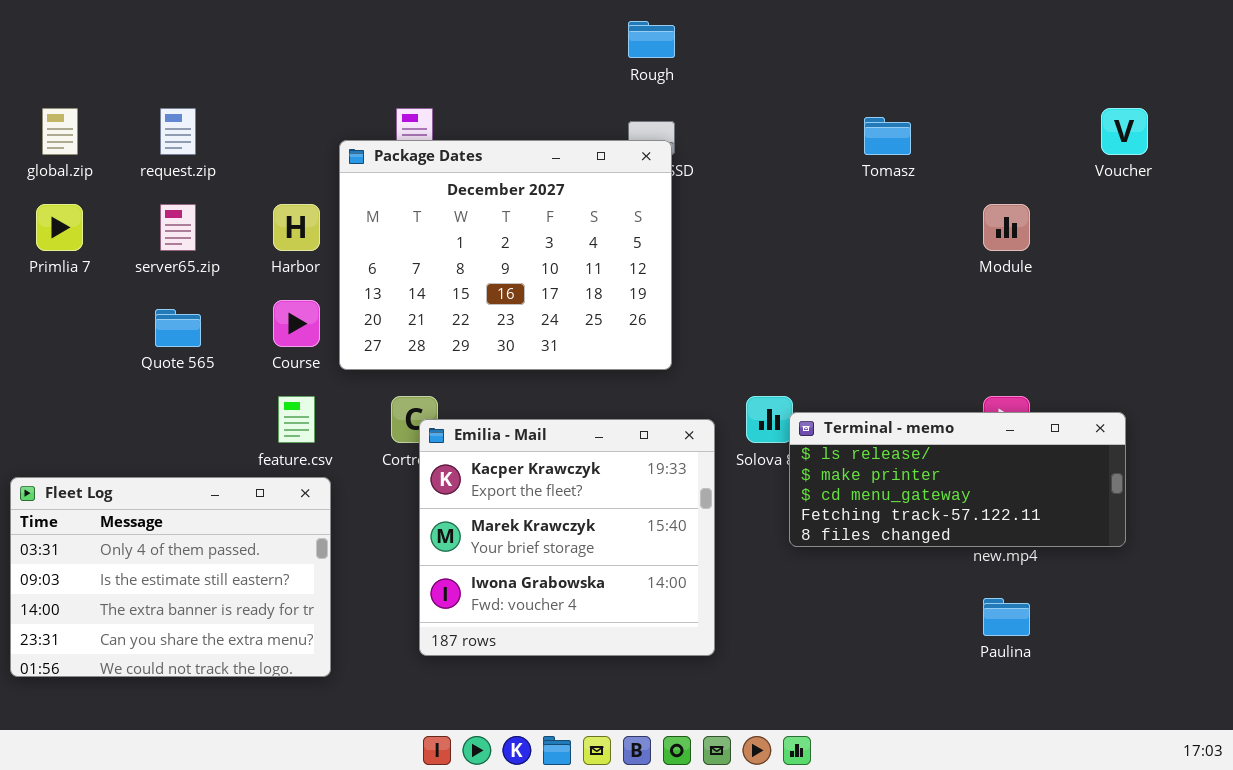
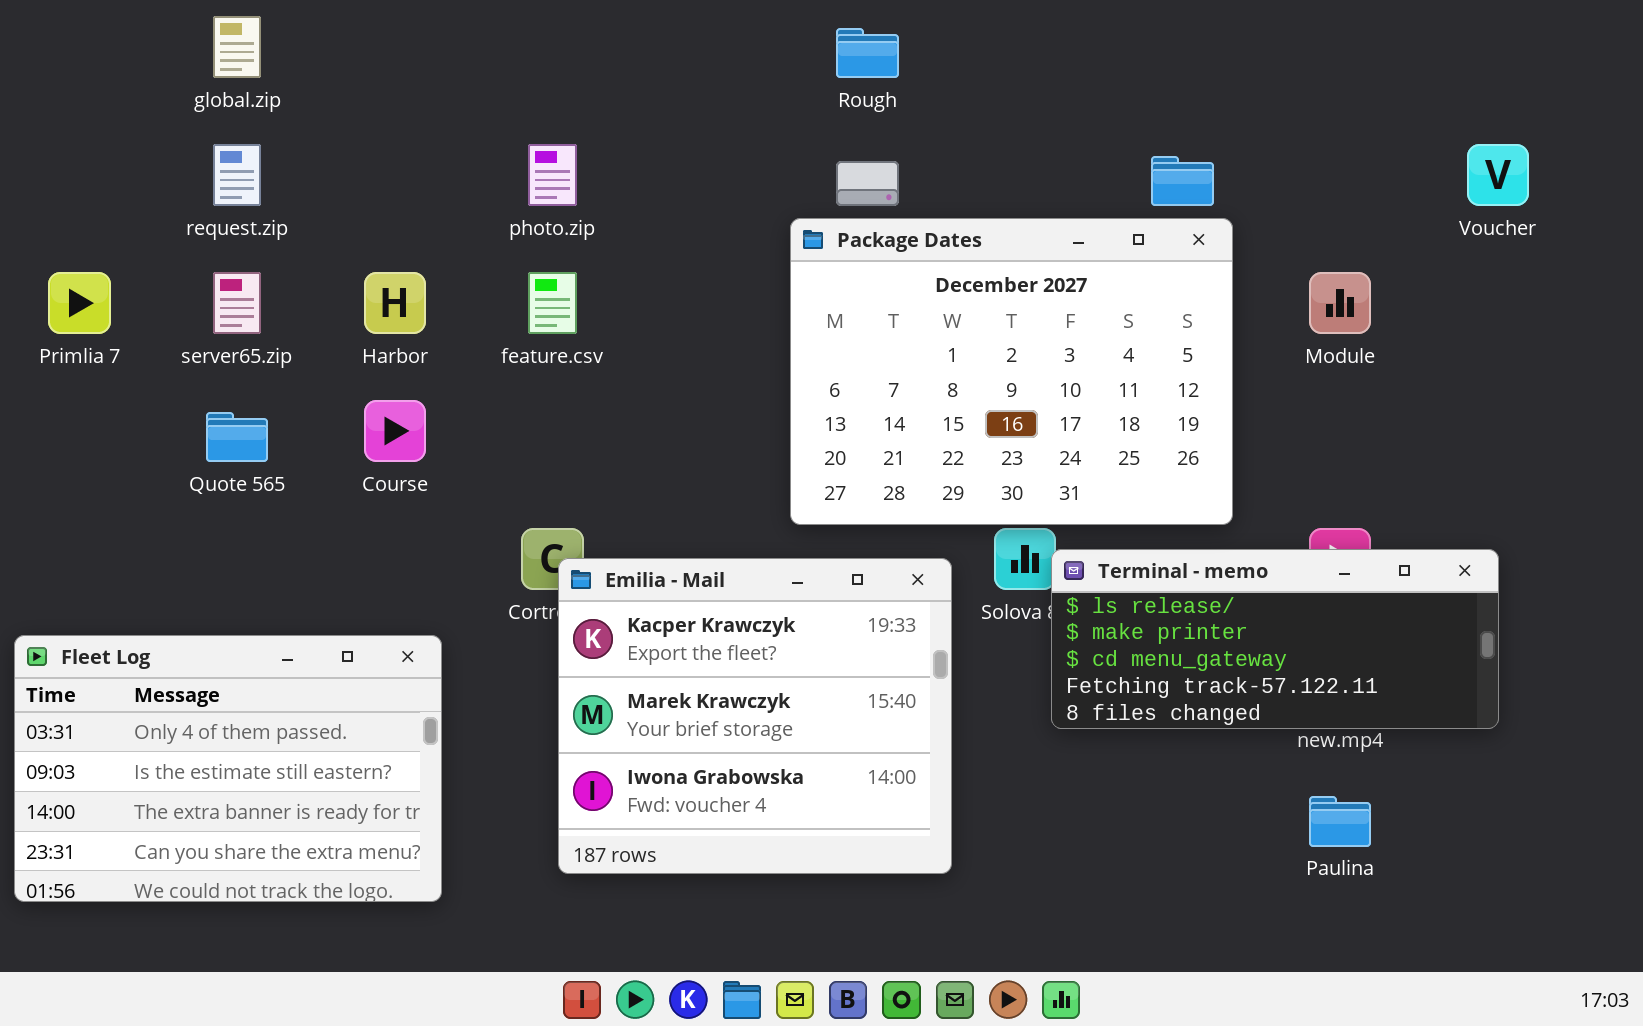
global.zip: [42,108,78,155] -> [213,16,261,78], moved
Package Dates: [339,140,672,370] -> [790,218,1233,525], moved
feature.csv: [278,396,315,443] -> [528,272,577,334], moved

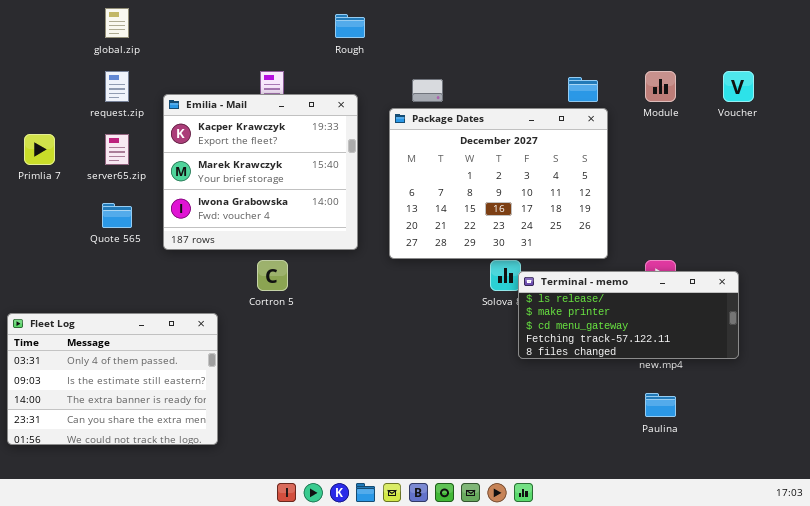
Rough: [836,28,899,78] -> [335,14,365,38], moved
Module: [1309,272,1371,334] -> [645,71,676,102], moved
Emilia - Mail: [558,558,952,874] -> [163,94,358,250], moved

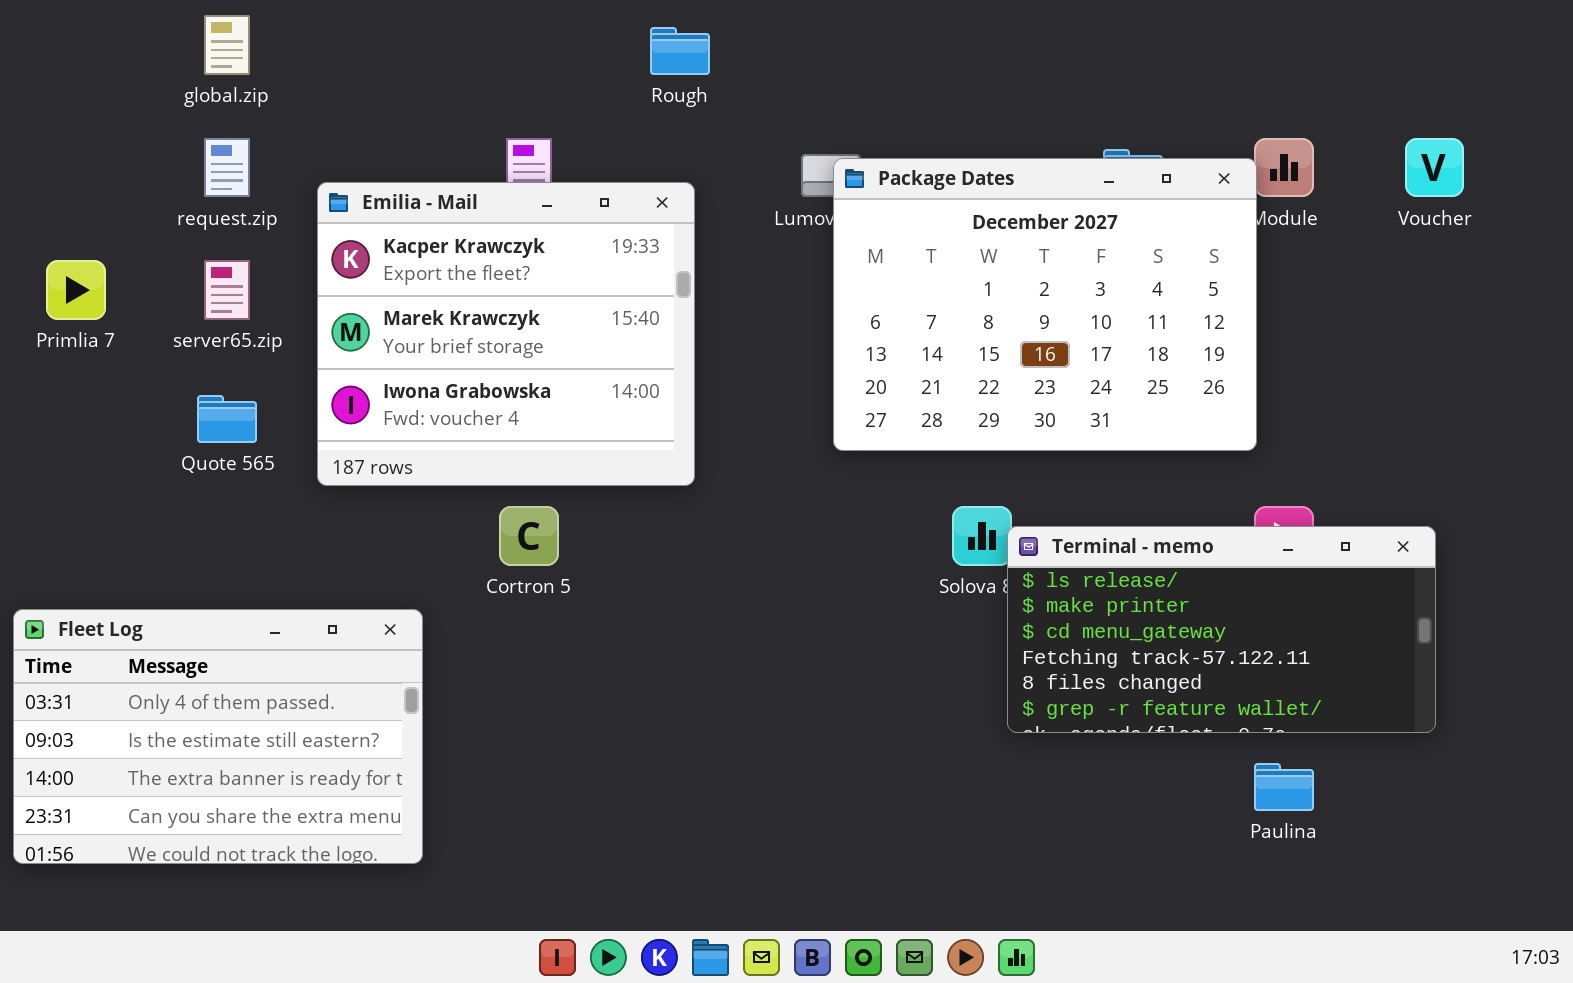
Package Dates: [389,108,608,259] -> [833,158,1257,451], moved
Terminal - memo: [518,271,739,359] -> [1007,526,1436,733], resized

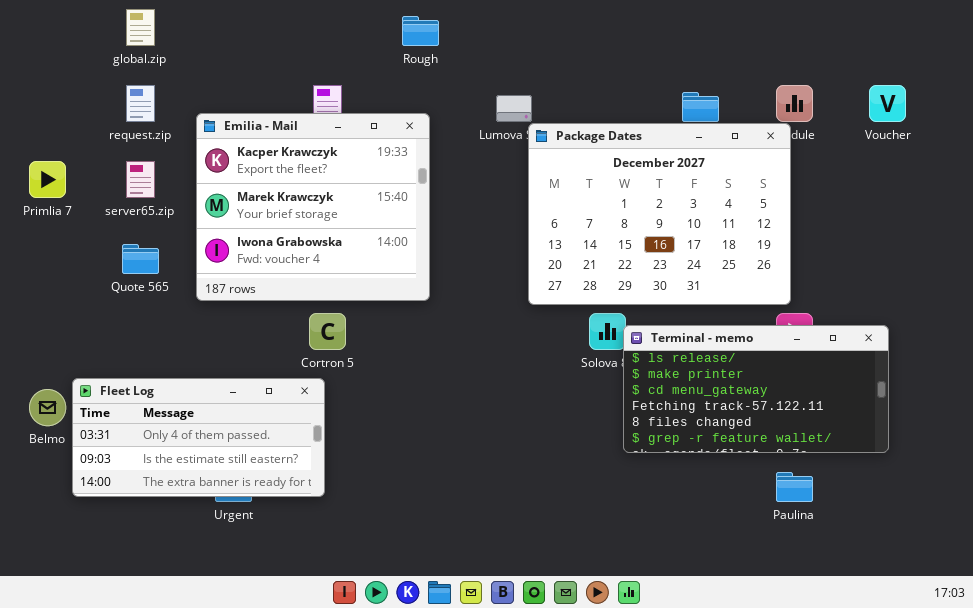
Package Dates: [833,158,1257,451] -> [528,123,791,305], moved
Fleet Log: [13,609,423,864] -> [72,378,325,497], moved, resized

